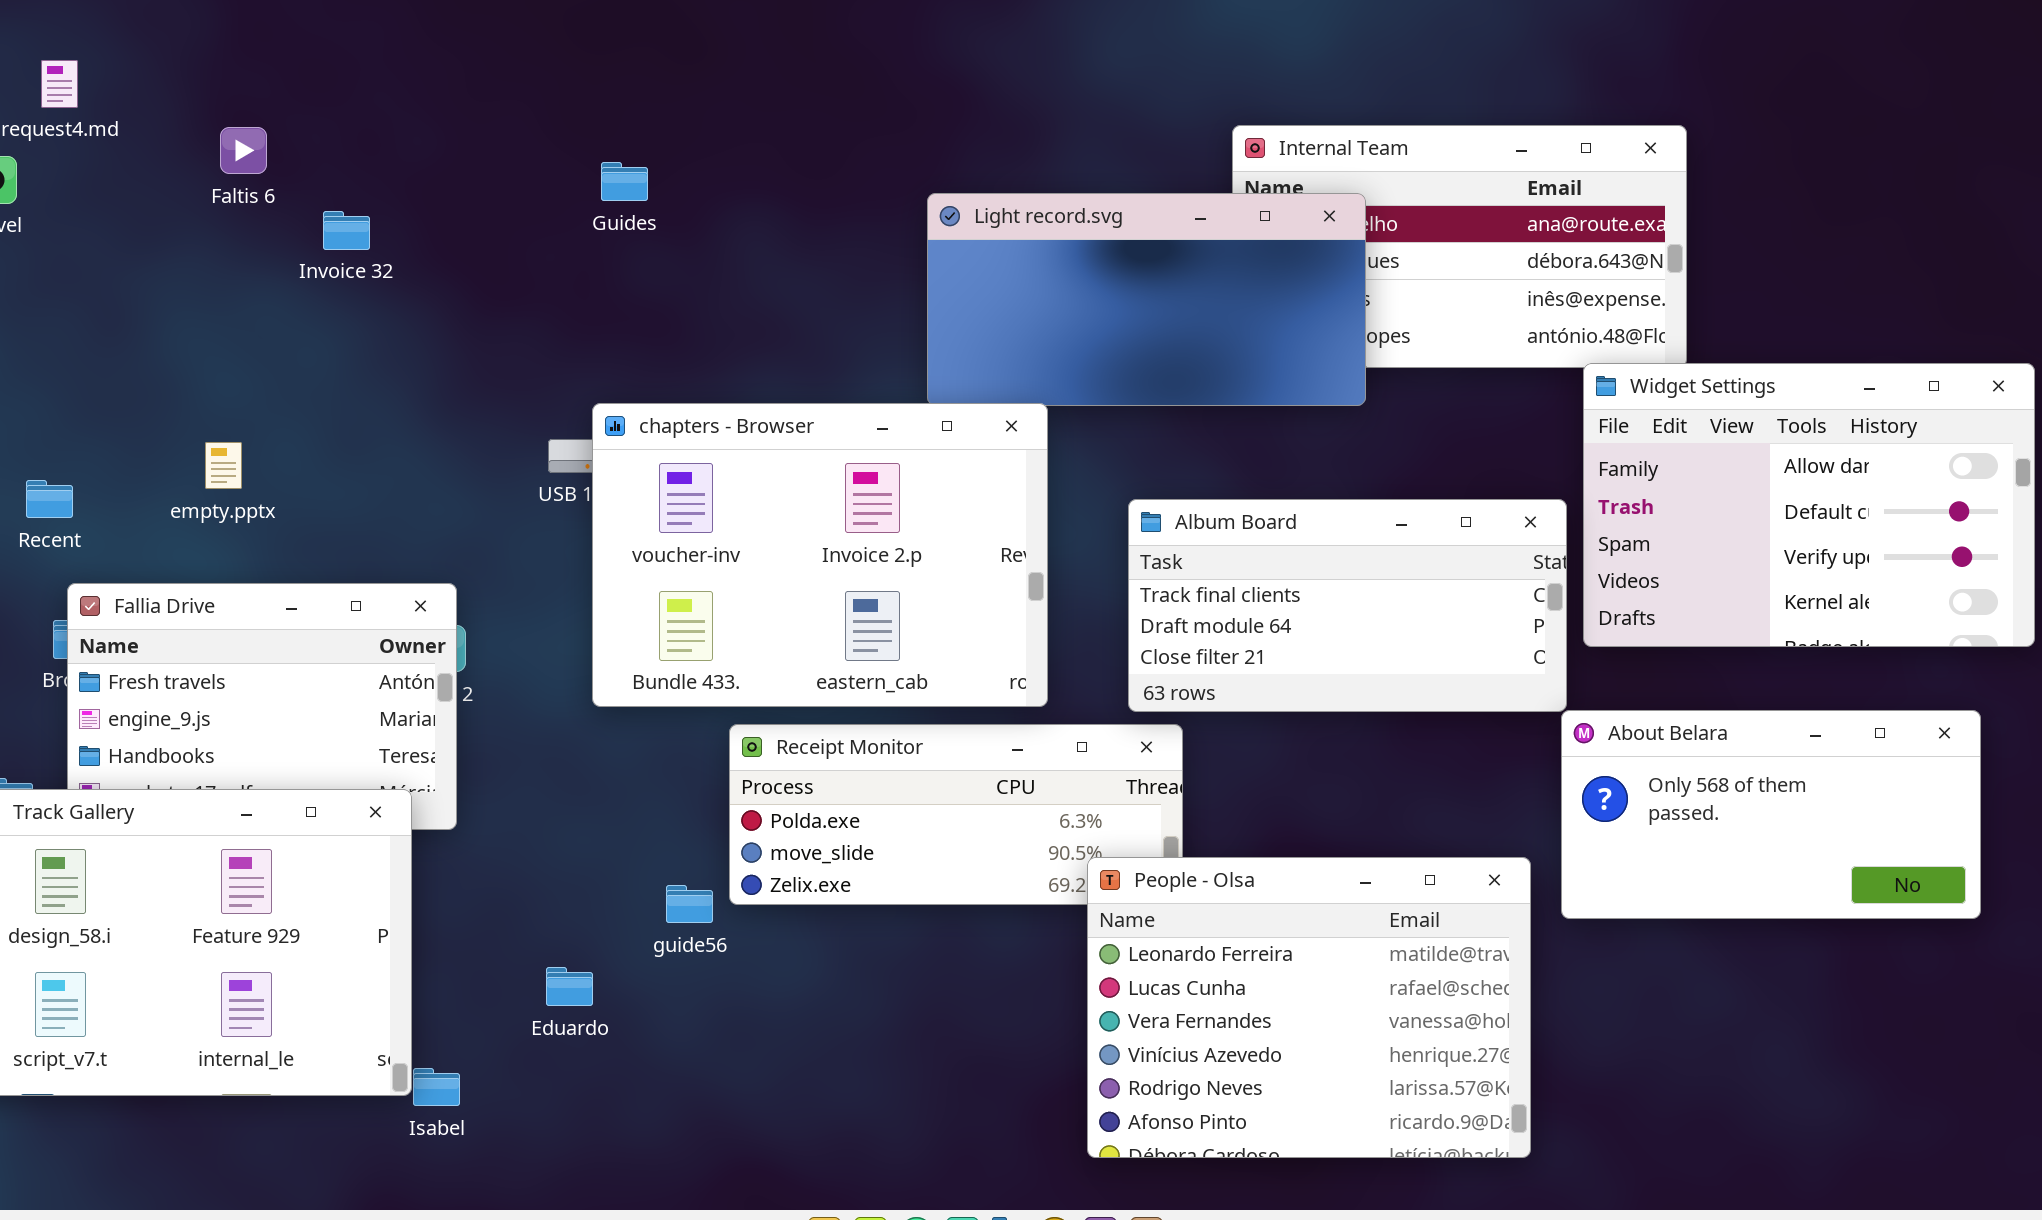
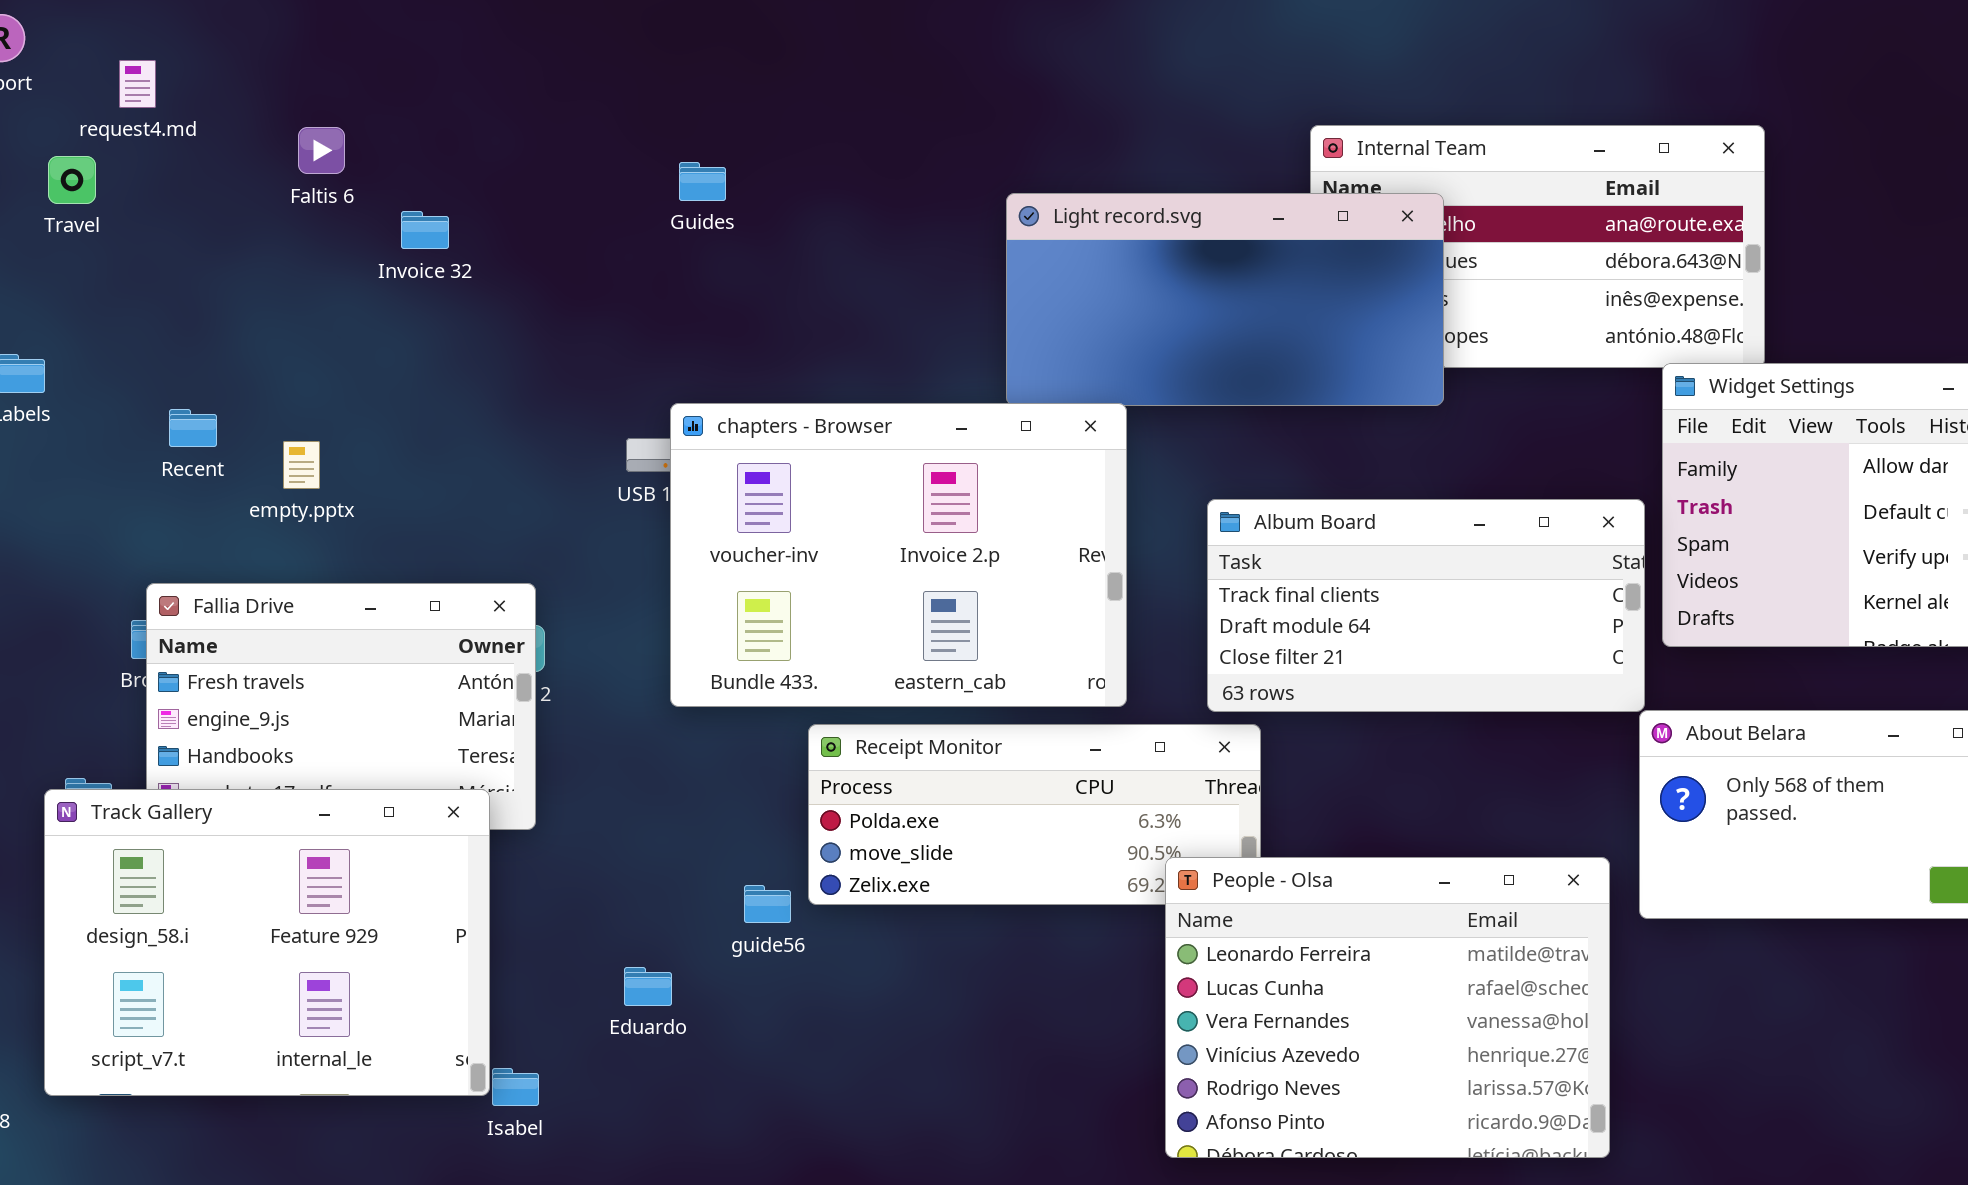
Recent: [26,480,73,518] -> [169,409,217,447], moved

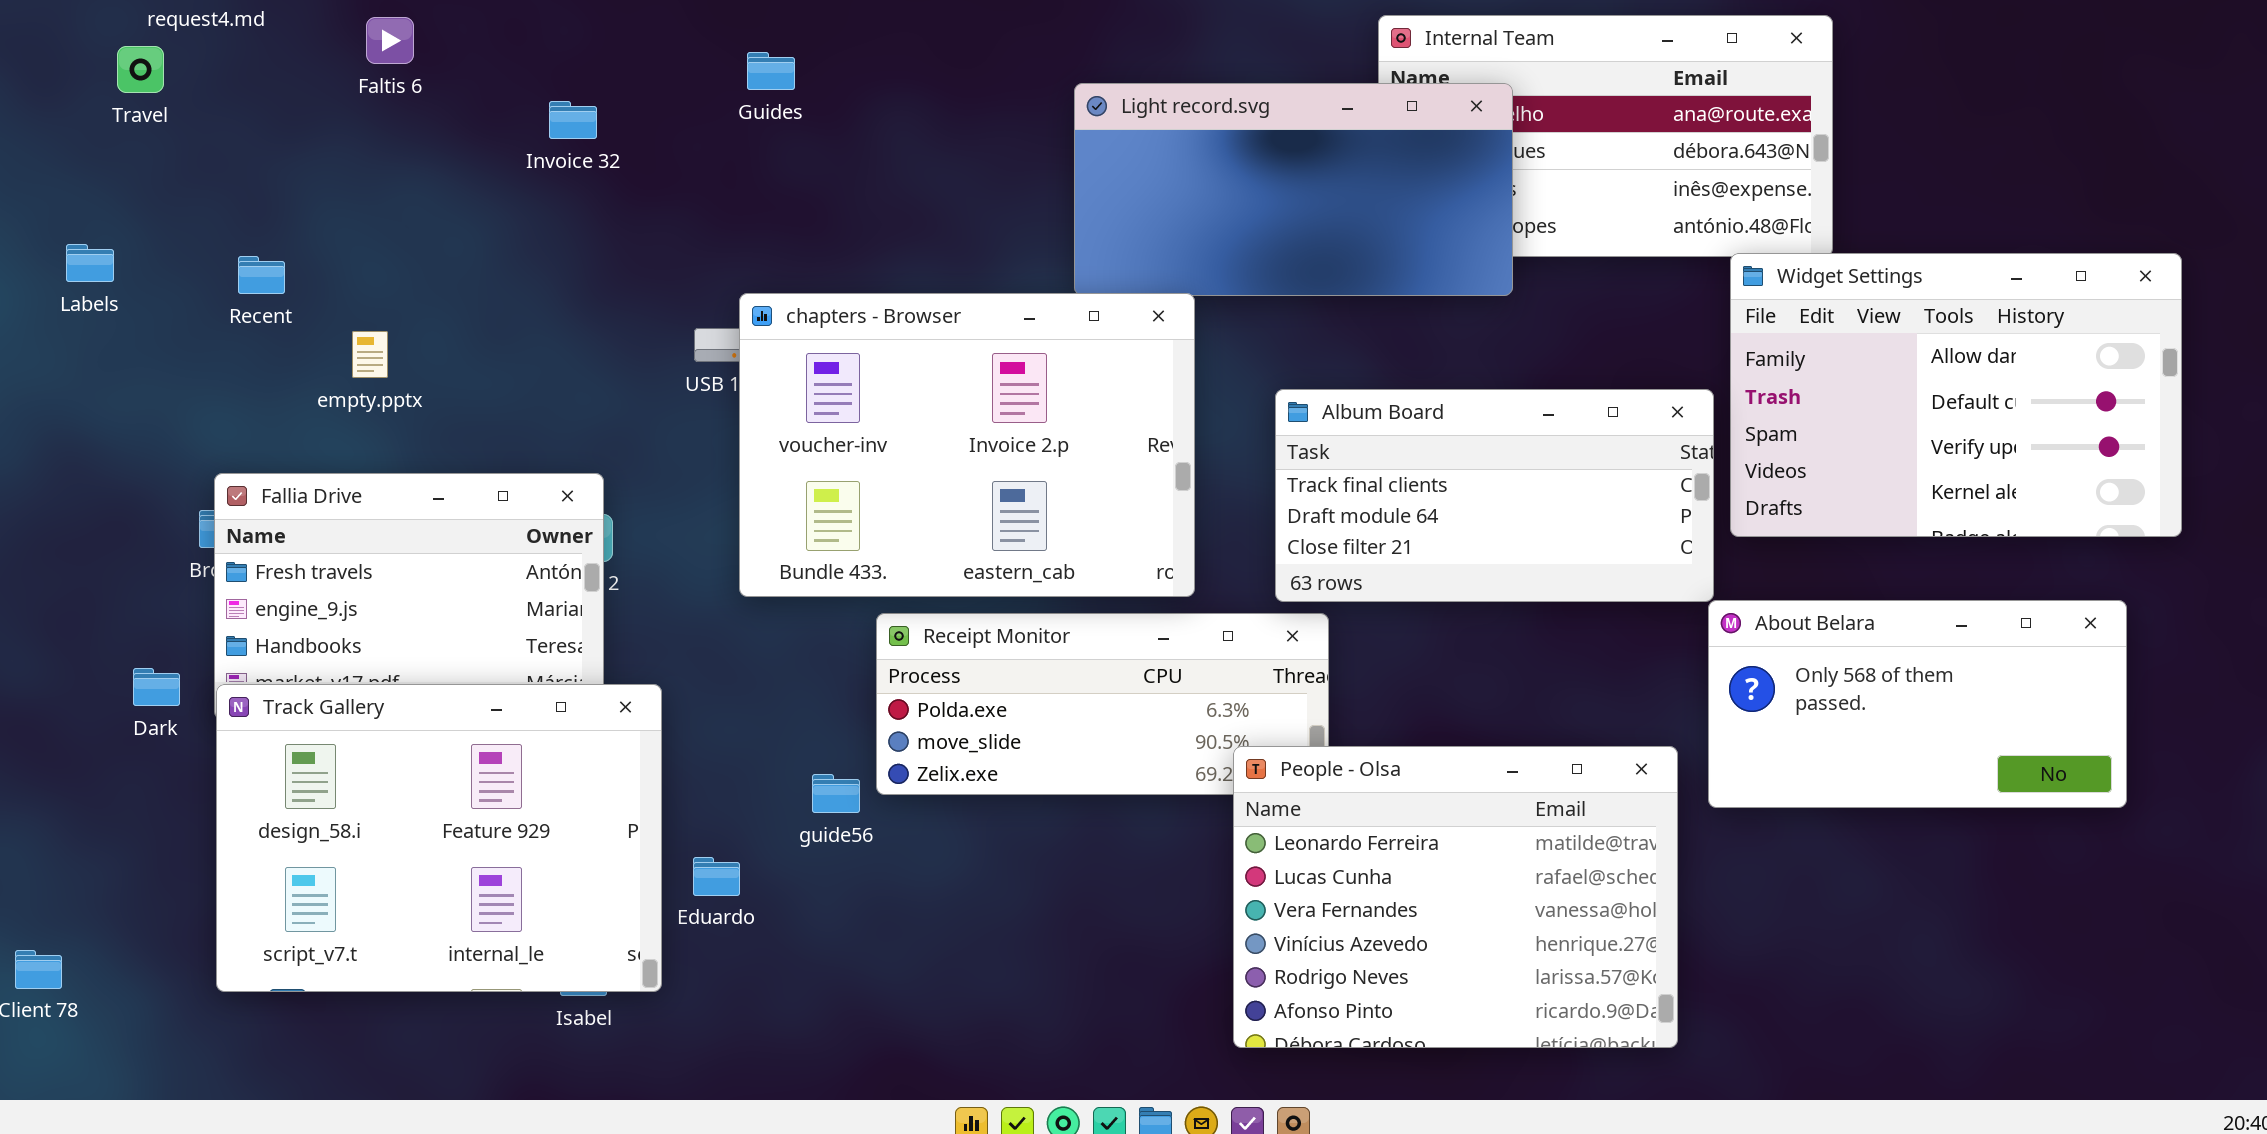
Invoice 32: [401,211,449,249] -> [549,101,597,139], moved
Recent: [169,409,217,447] -> [238,256,285,294], moved
Track Gallery: [44,789,490,1096] -> [216,684,662,992], moved

